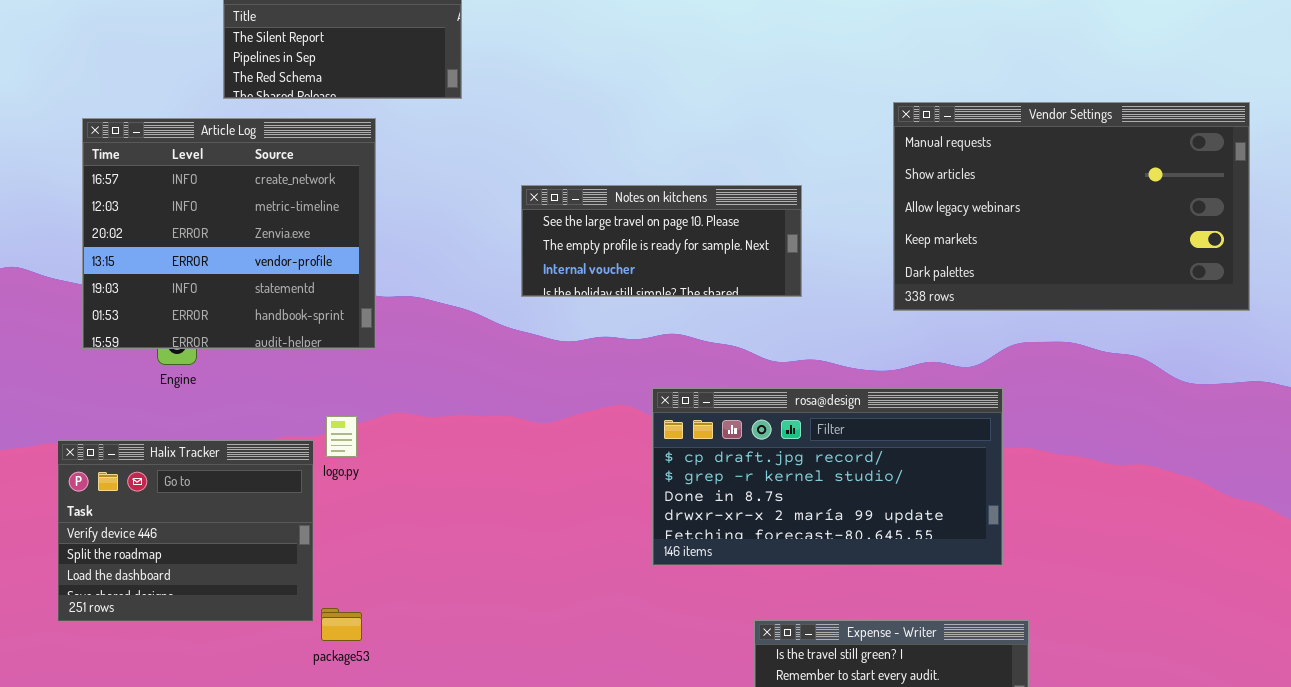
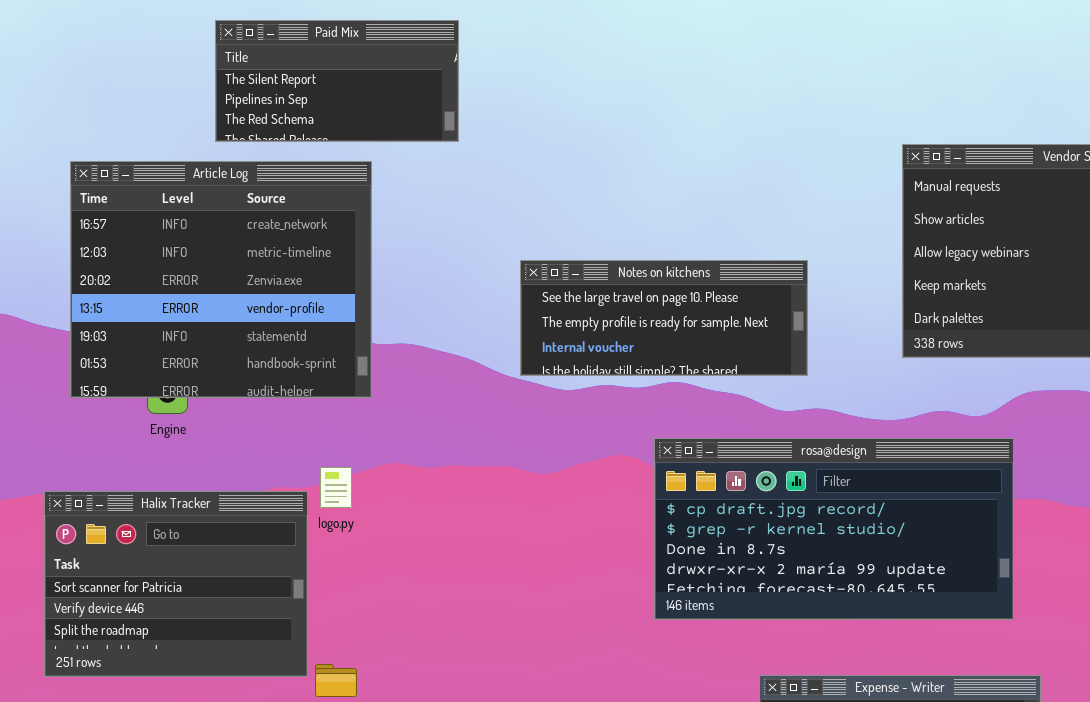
Notes on kitchens: [521,185,802,297] -> [520,260,808,376], moved
Halix Tracker: [57,440,314,622] -> [44,491,308,677], scrolled up 1 row

